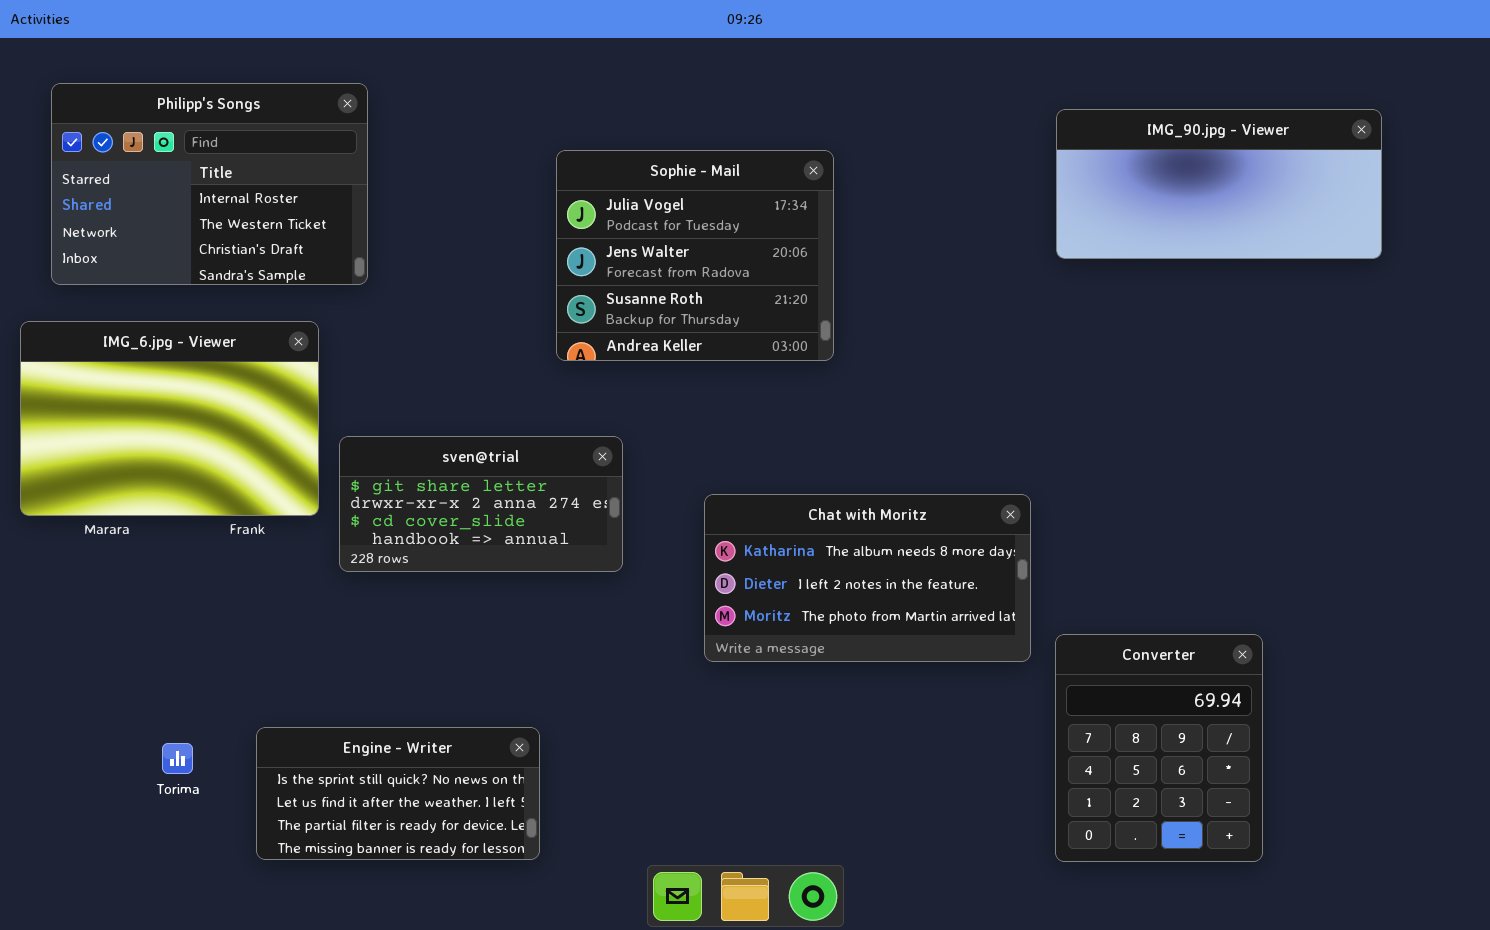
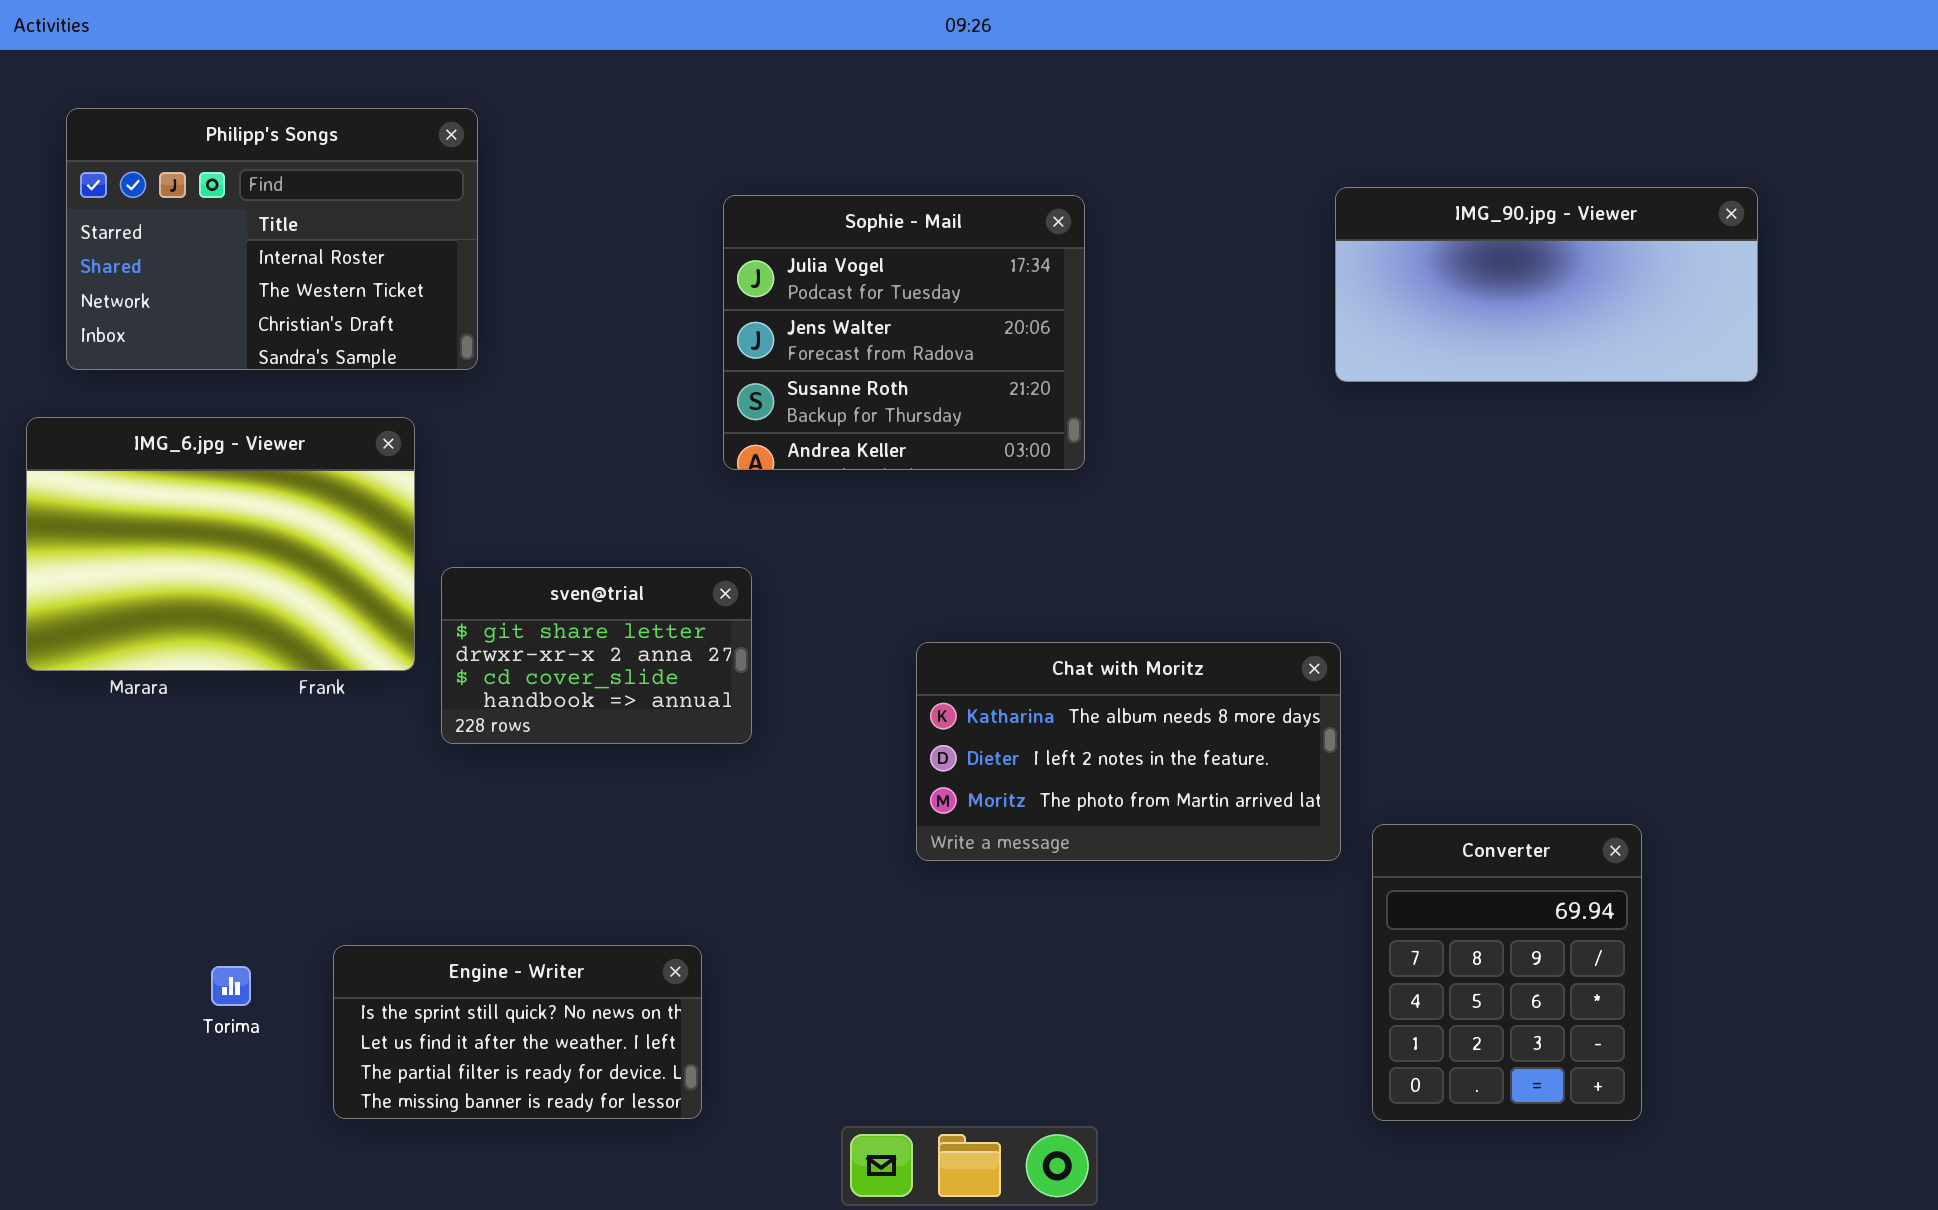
IMG_90.jpg - Viewer: [1056,109,1382,259] -> [1335,187,1758,382], moved
sven@trial: [339,436,623,572] -> [441,567,752,744], resized

